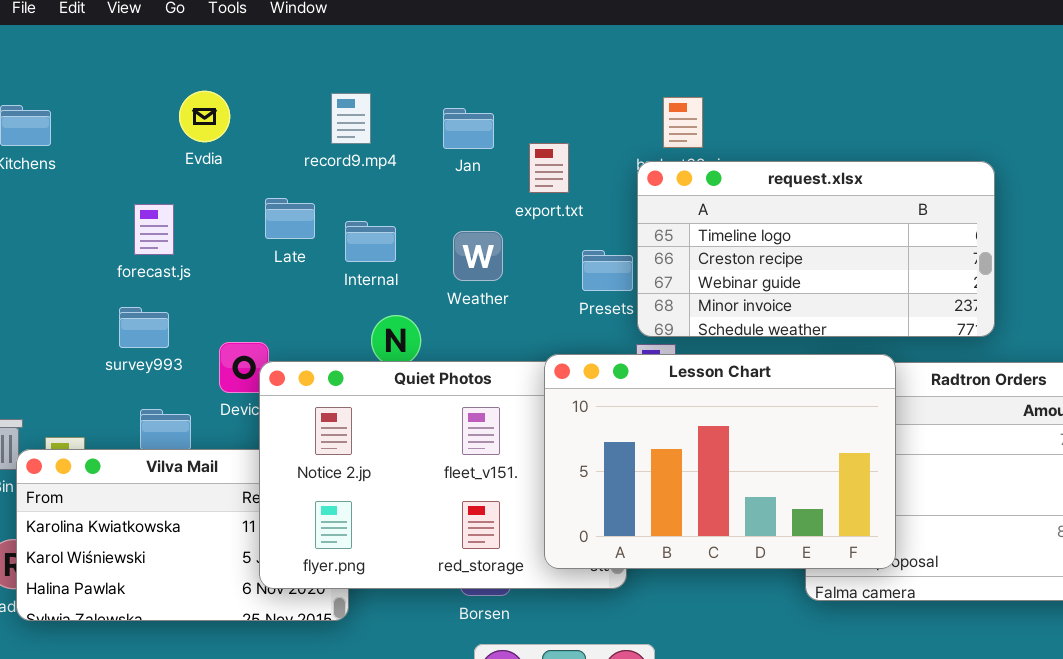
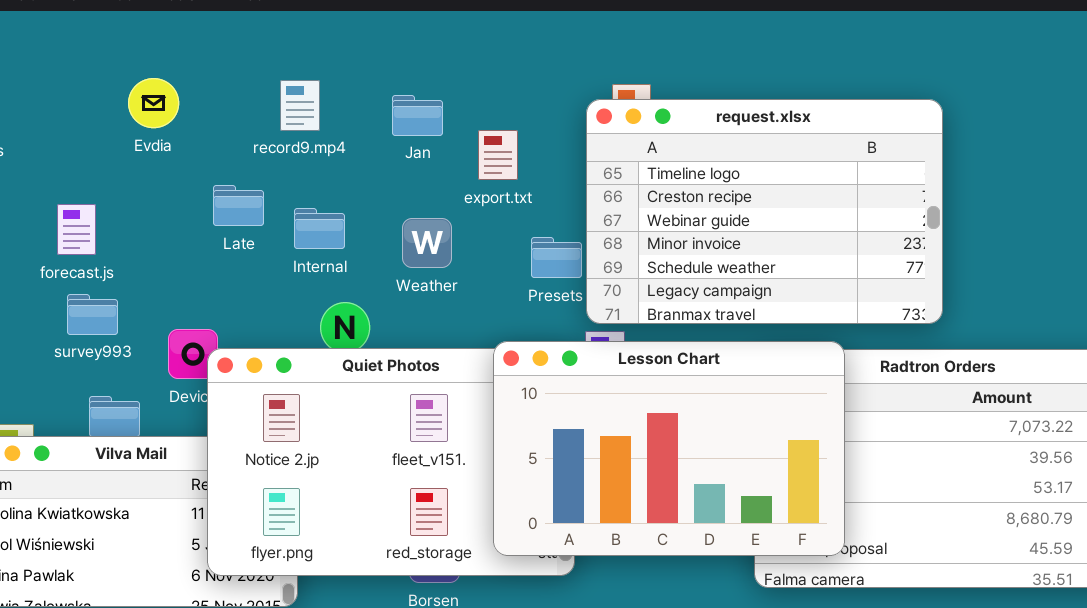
request.xlsx: [637,161,995,337] -> [586,99,943,324], resized
forecast.js: [134,204,174,255] -> [57,204,96,255], moved

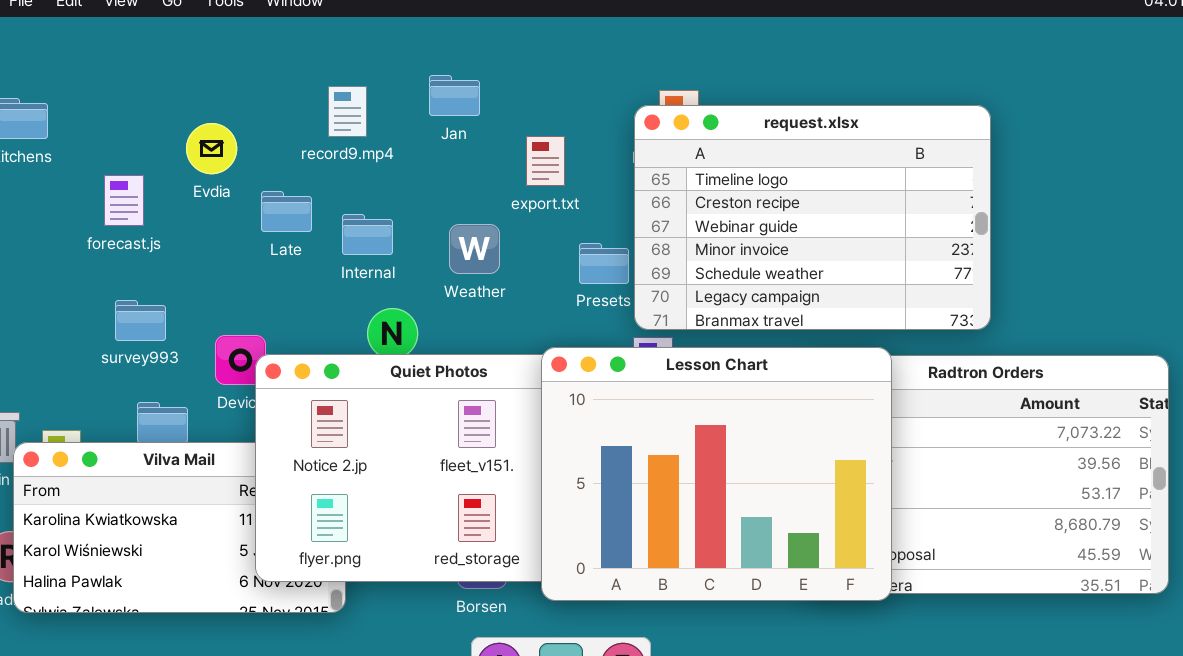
Evdia: [128,78,179,128] -> [186,123,237,174], moved
Jan: [392,95,443,136] -> [429,75,480,116], moved
forecast.js: [57,204,96,255] -> [104,175,144,226], moved
Lesson Chart: [493,341,845,556] -> [541,347,892,601], resized

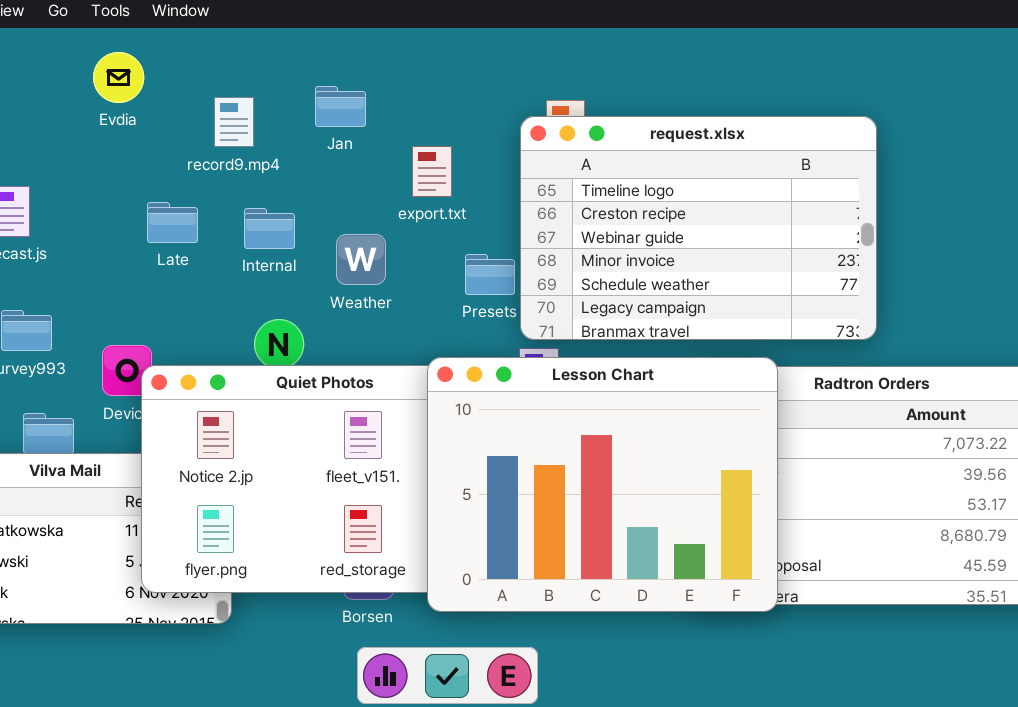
Evdia: [186,123,237,174] -> [93,52,144,103], moved
Internal: [342,214,393,255] -> [244,208,295,249], moved

